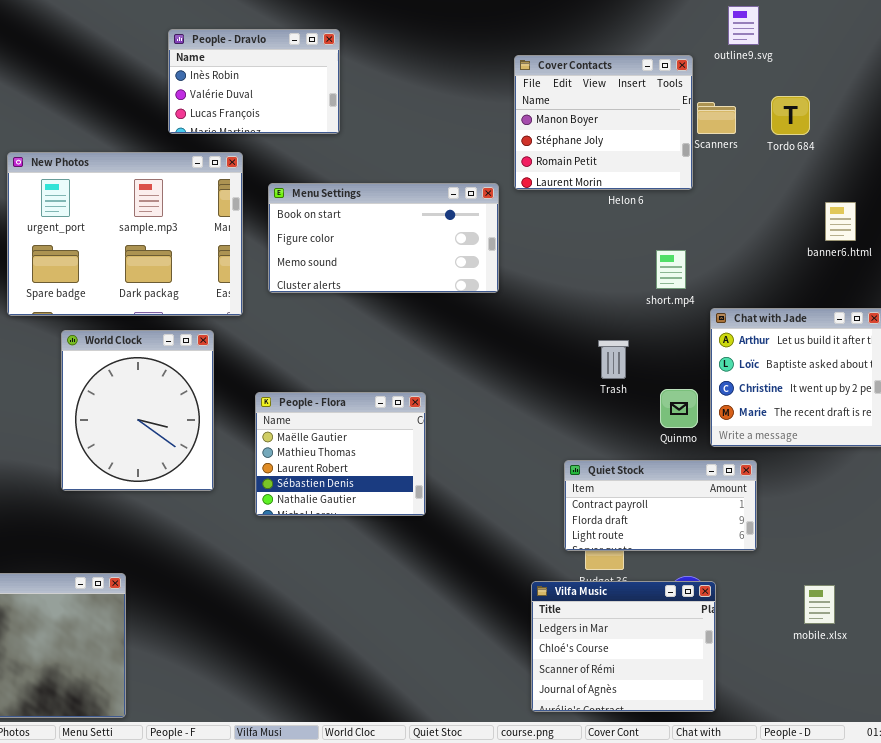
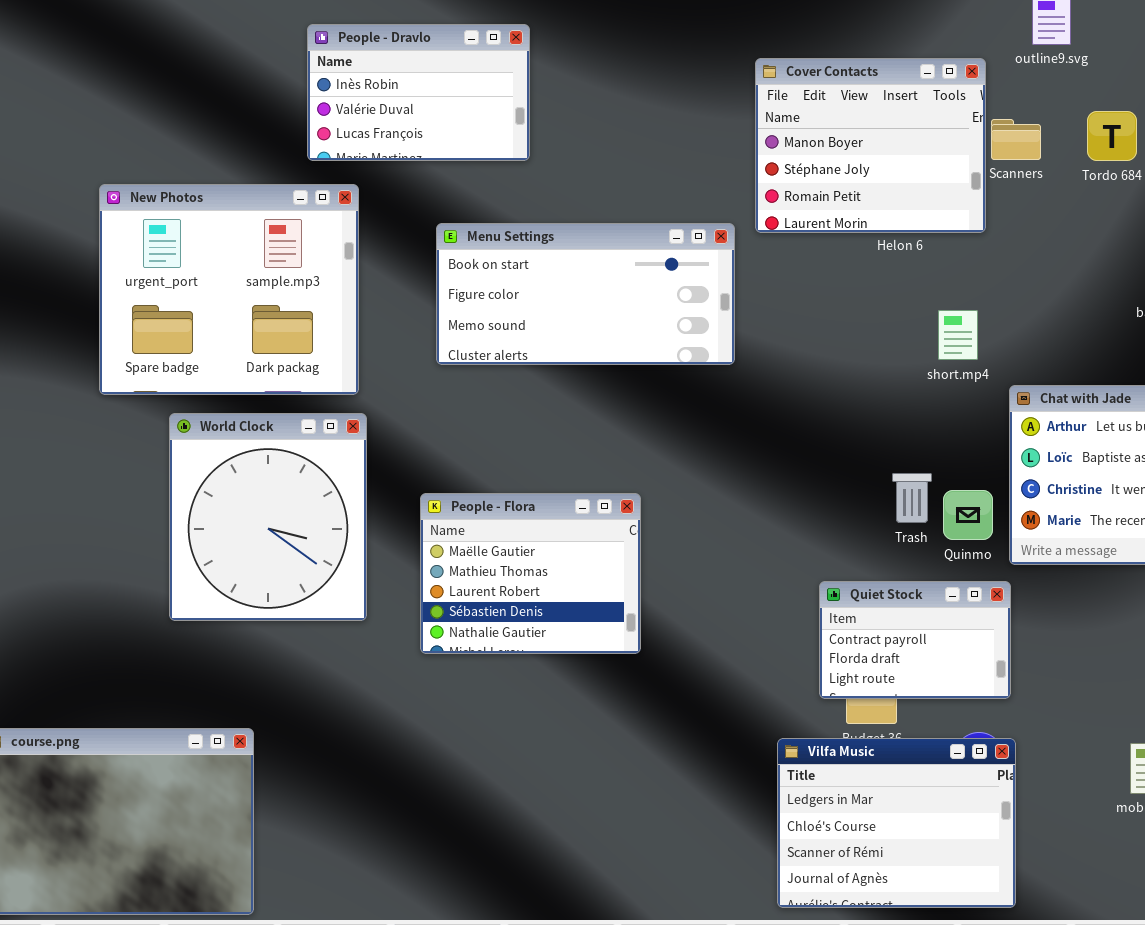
New Photos: [7,152,243,316] -> [99,184,359,395], resized
Trash: [598,340,629,379] -> [892,473,932,523], moved
Quiet Stock: [564,460,757,551] -> [819,581,1011,699], resized

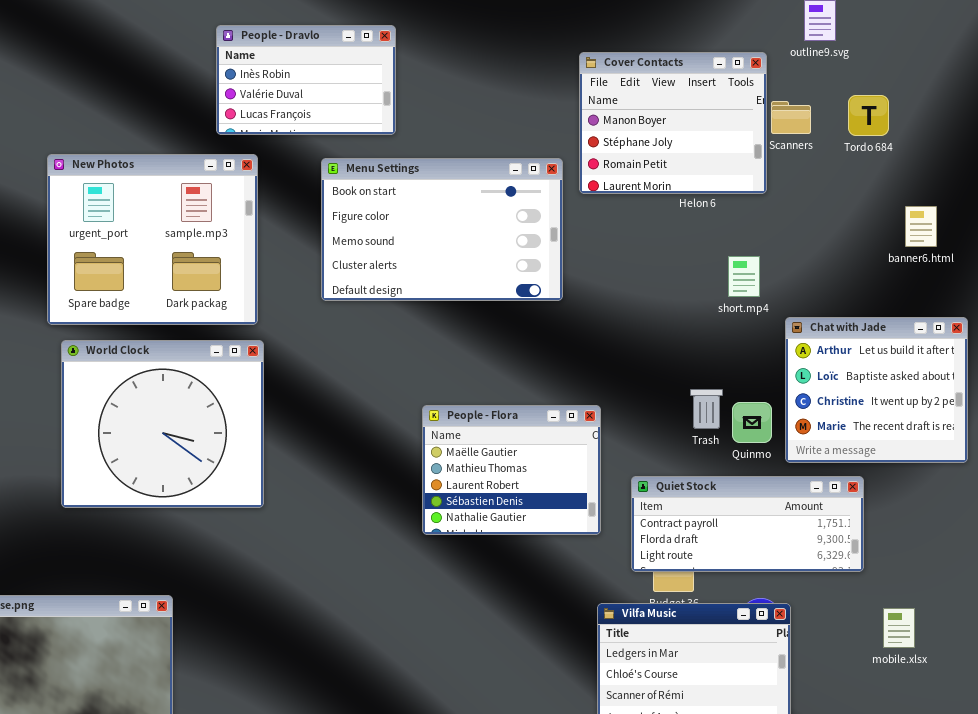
Menu Settings: [436,223,735,365] -> [321,158,563,301], resized
World Clock: [169,413,367,621] -> [61,340,264,508], resized
People - Flora: [420,493,641,654] -> [422,405,601,535], moved
Quiet Stock: [819,581,1011,699] -> [631,476,864,572], resized

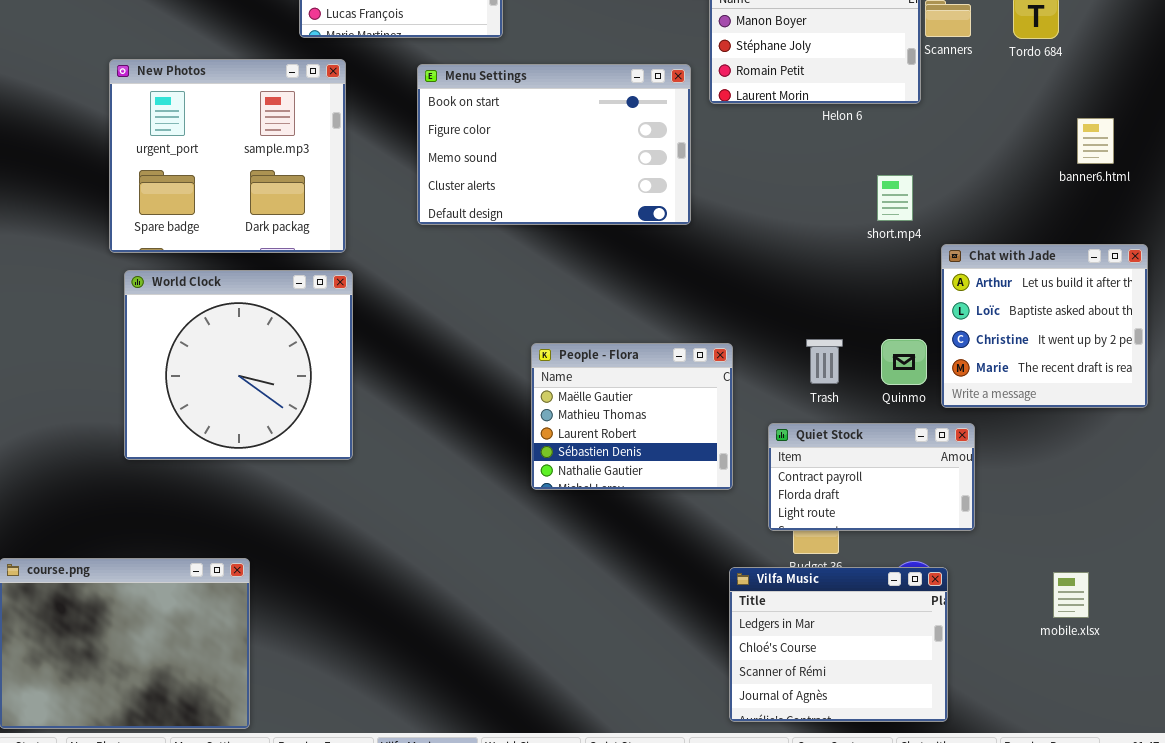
Trash: [690,389,723,429] -> [806,339,843,384], moved
Quiet Stock: [631,476,864,572] -> [768,423,975,531], resized

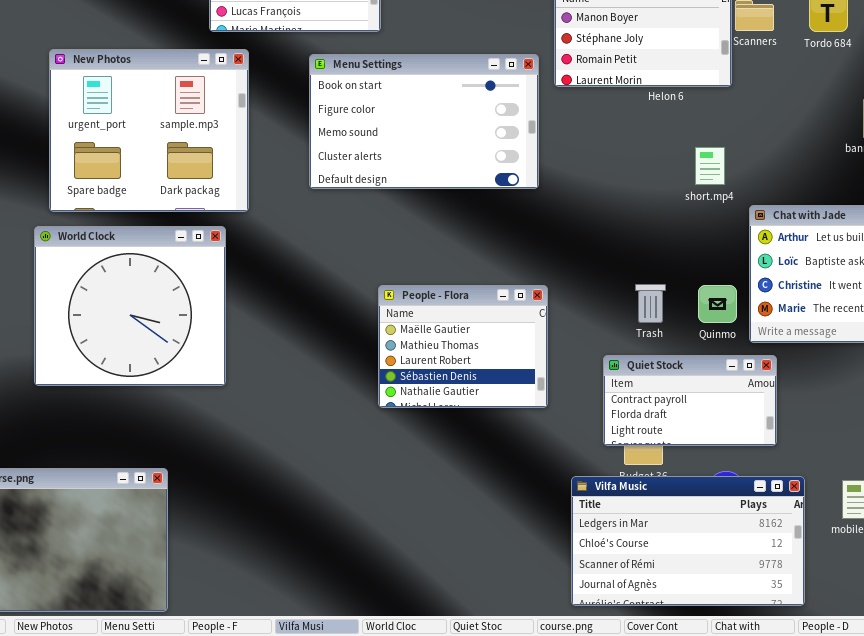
World Clock: [124,270,353,460] -> [34,226,226,386], moved
People - Flora: [531,343,733,490] -> [378,285,548,408], moved
Vilfa Music: [729,567,948,722] -> [571,476,805,606], resized

